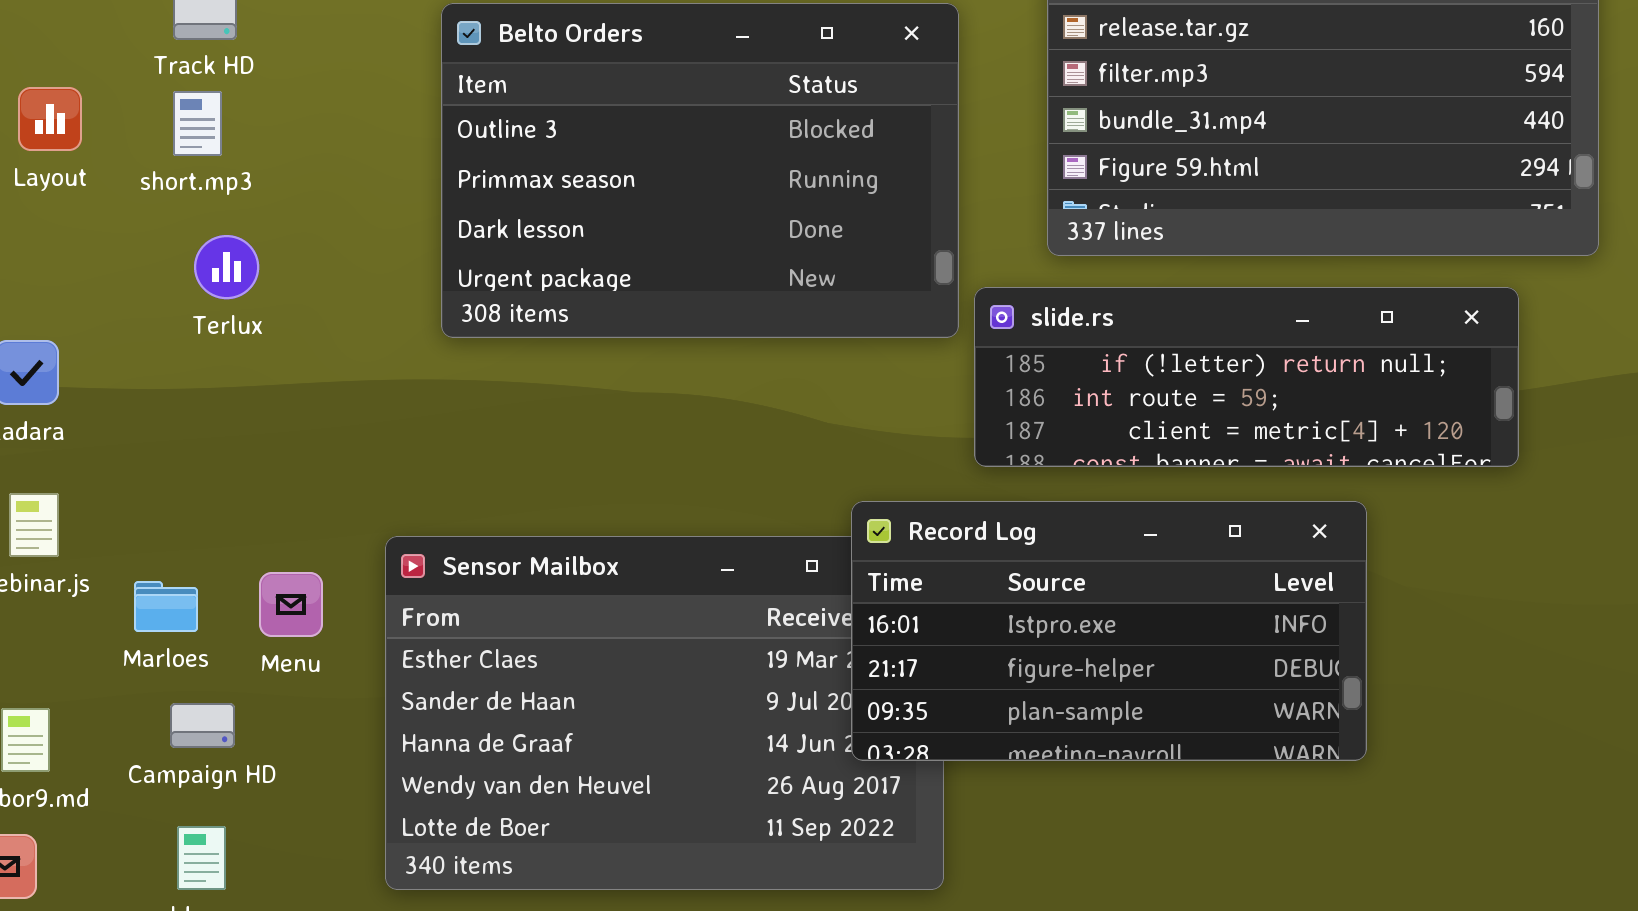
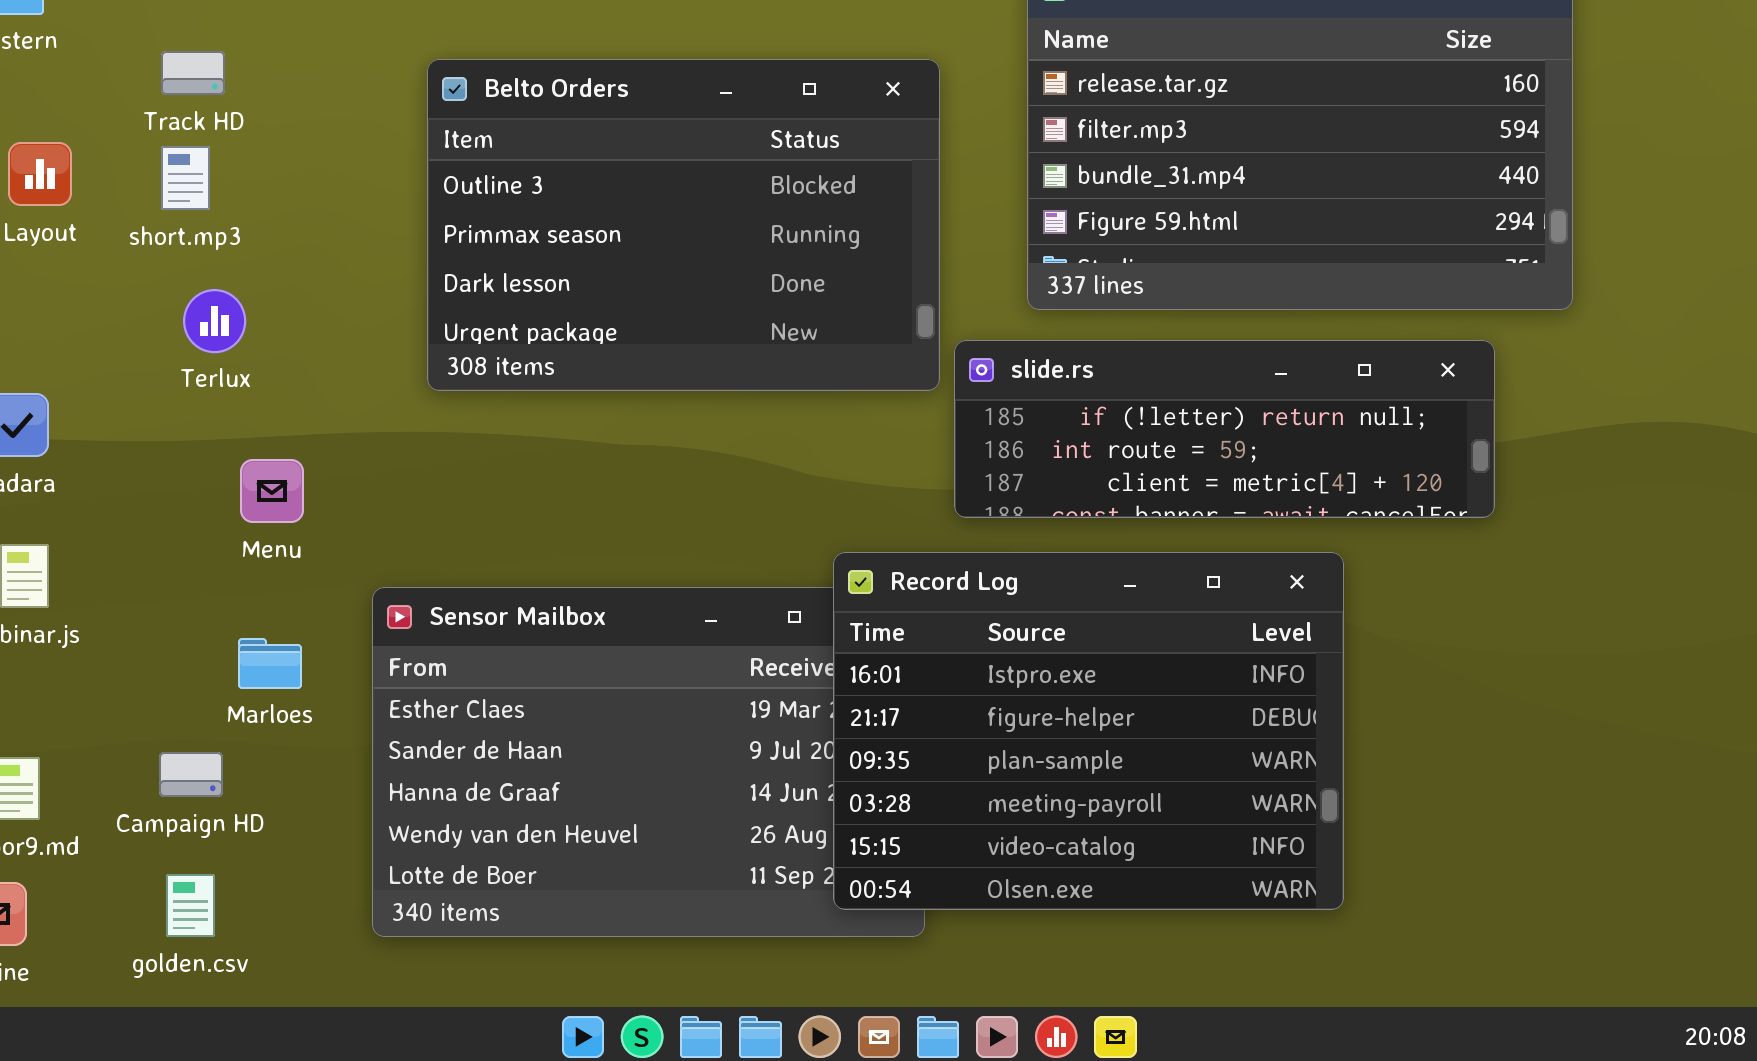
Record Log: [851,501,1367,761] -> [833,552,1344,910], resized
Menu: [259,572,323,637] -> [240,459,304,523], moved
Marloes: [134,581,198,632] -> [238,638,302,689], moved

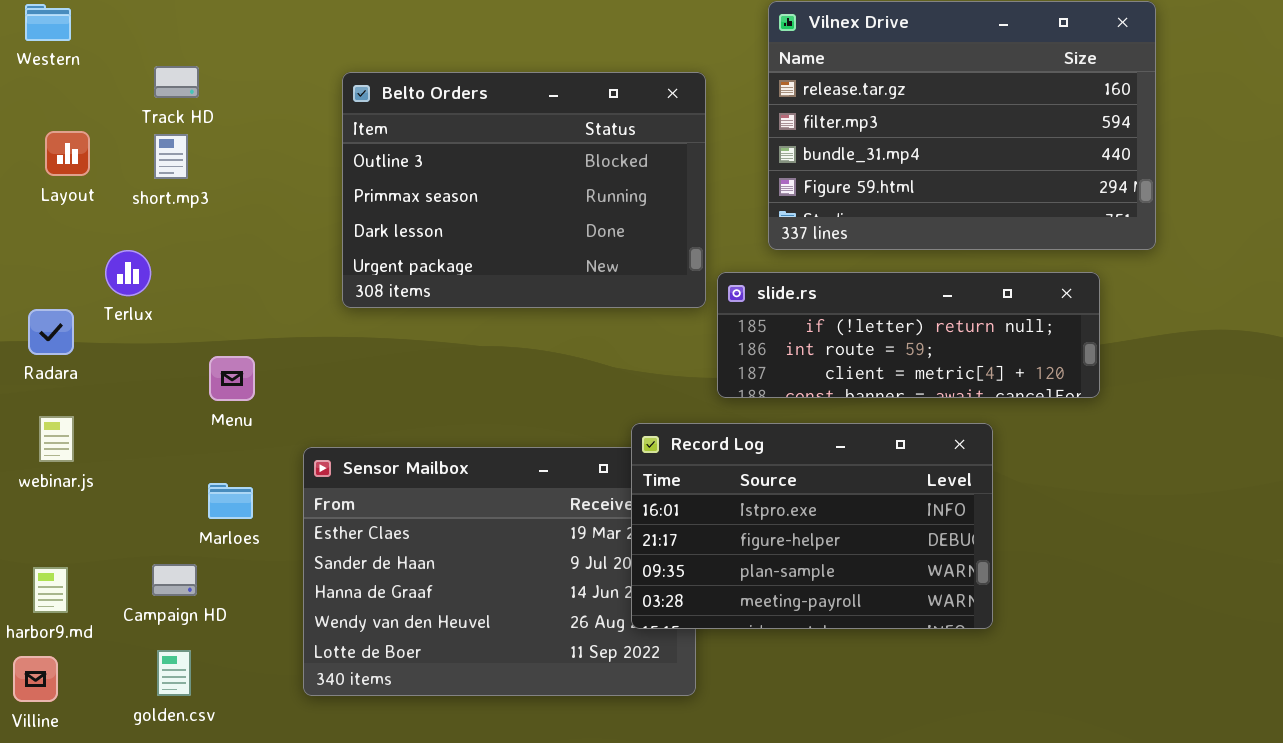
Terlux: [183,289,246,353] -> [105,250,151,296], moved
Record Log: [833,552,1344,910] -> [631,423,993,629], resized

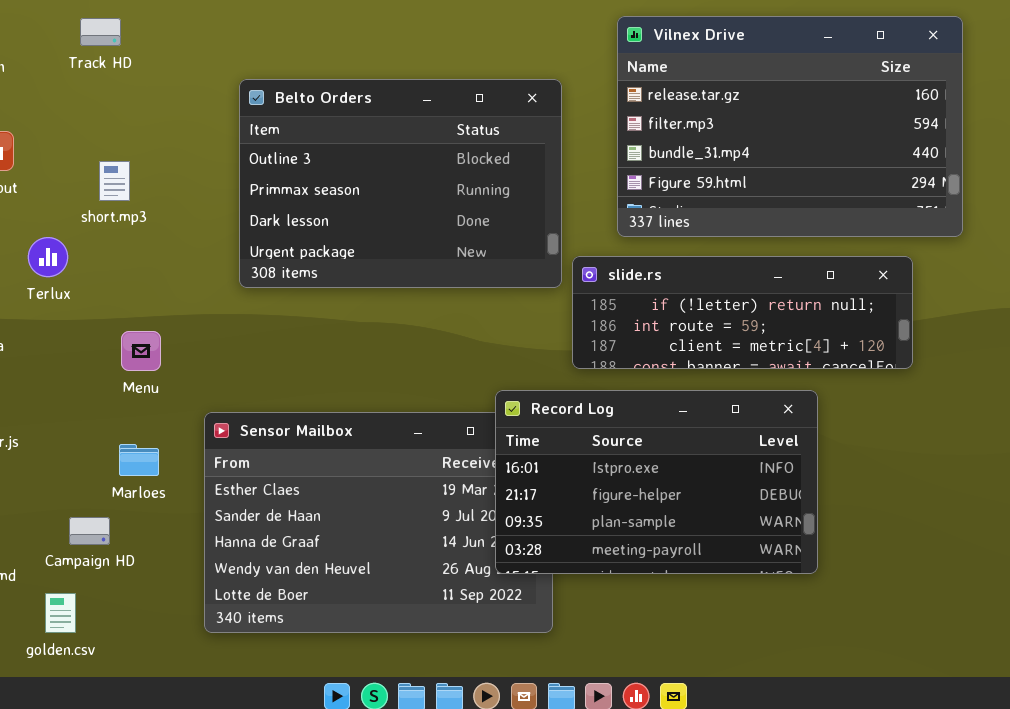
Track HD: [154,66,199,98] -> [80,18,121,46], moved
short.mp3: [154,134,188,179] -> [99,161,130,201], moved
golden.csv: [157,650,191,696] -> [45,593,76,633], moved

